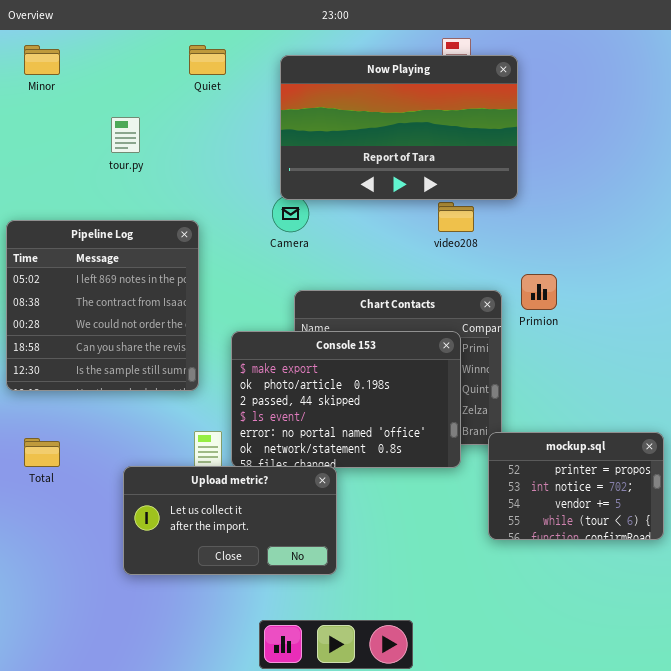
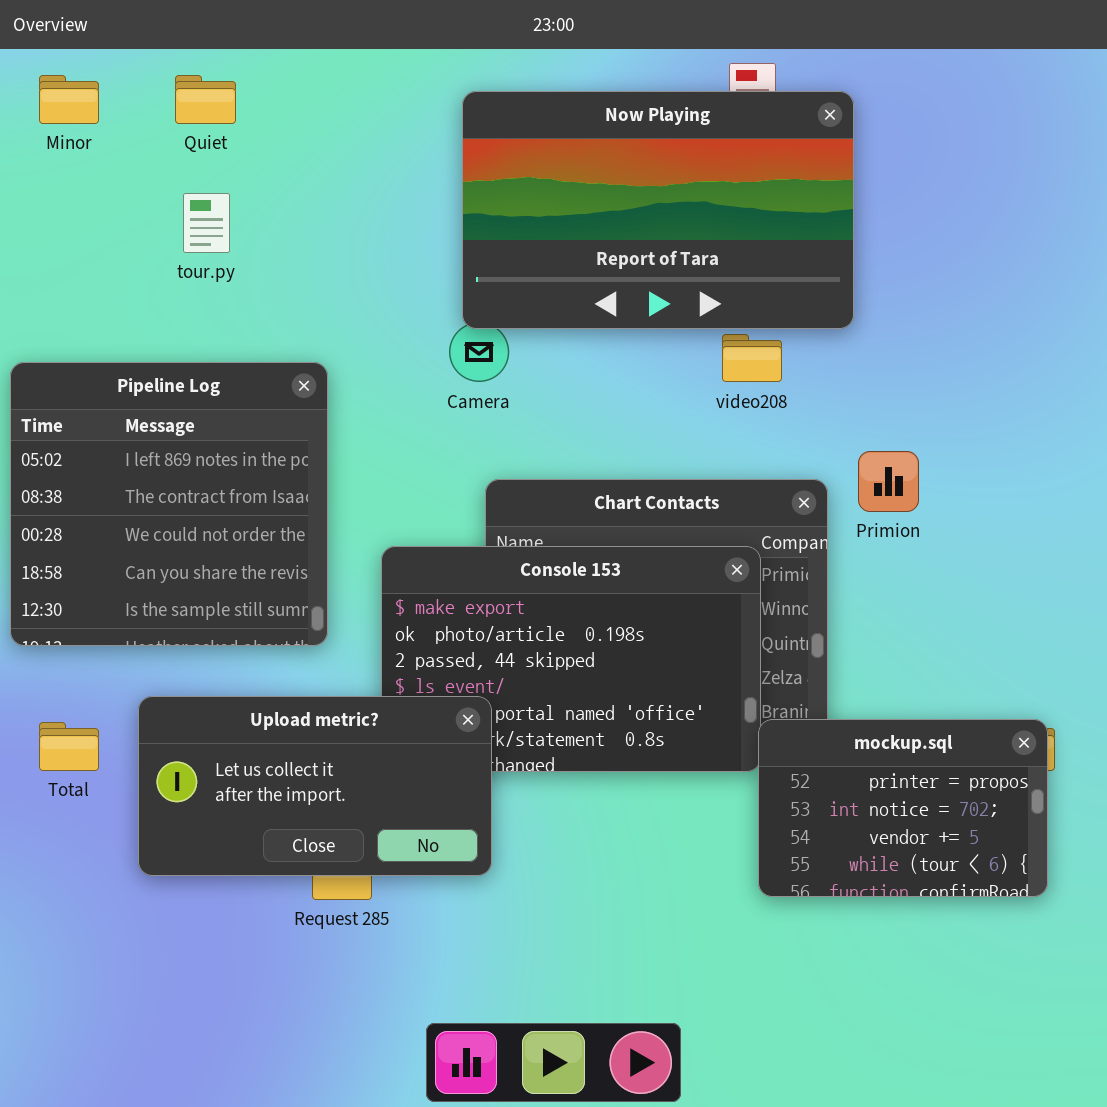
Quiet: [189,45,226,75] -> [175,75,236,124], moved
mockup.sql: [488,432,664,540] -> [758,719,1048,897], moved
Upload metric?: [123,466,337,575] -> [138,696,492,876], moved

